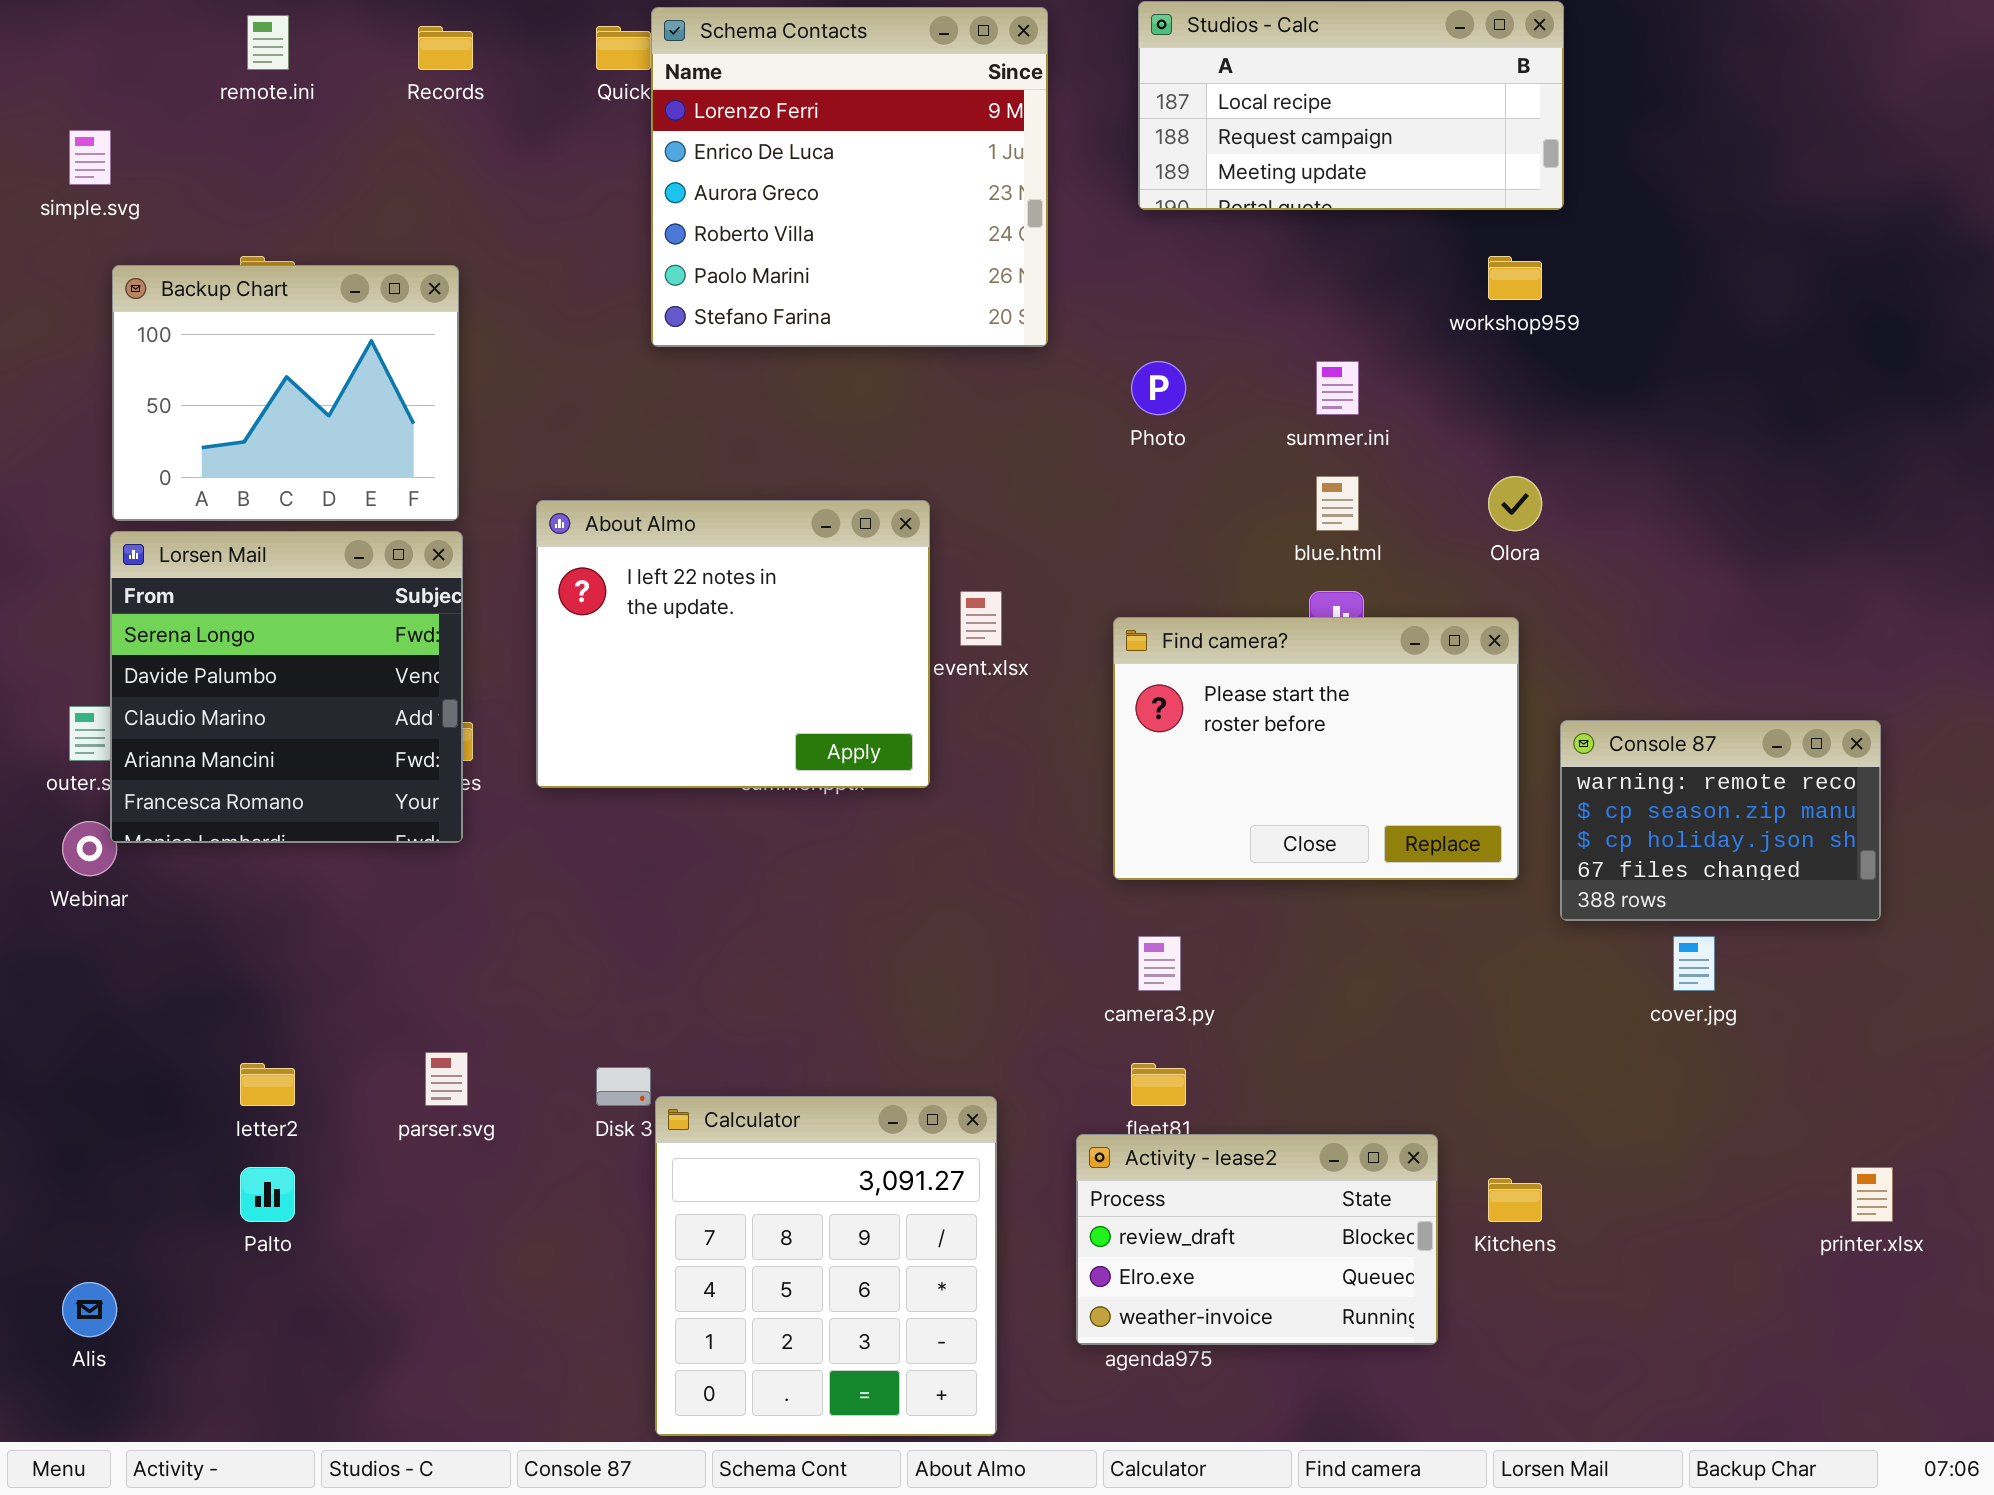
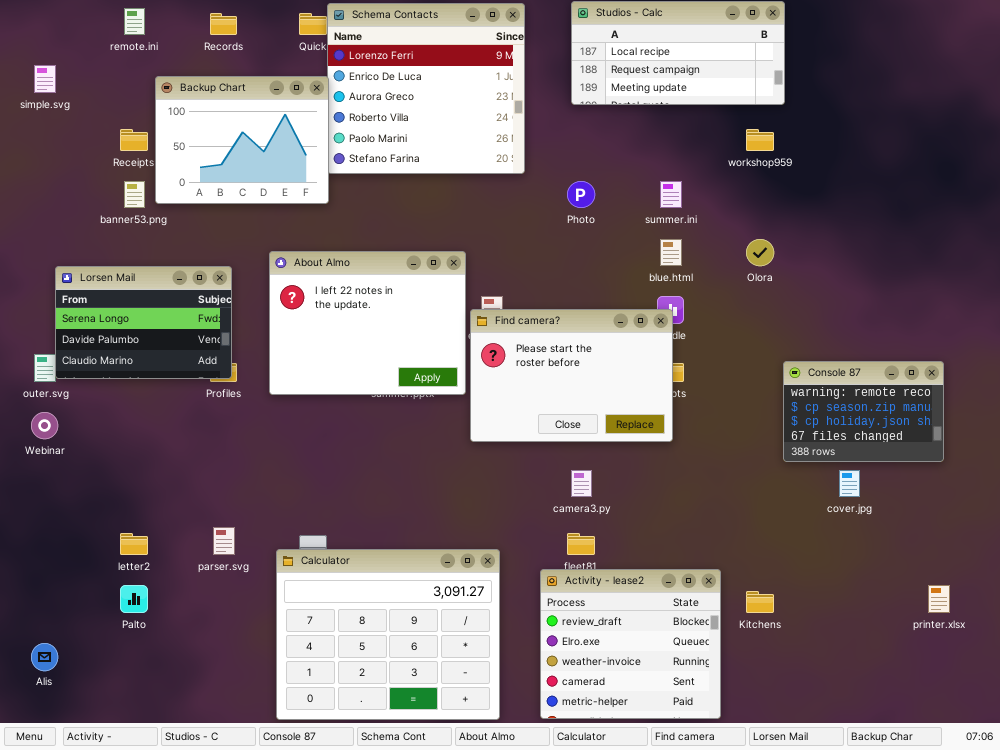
Backup Chart: [112,265,459,521] -> [155,76,329,204], moved
Lorsen Mail: [110,531,463,843] -> [55,266,232,379], resized
Find camera?: [1113,617,1519,880] -> [470,309,673,442], moved
Calculator: [655,1096,997,1436] -> [276,549,500,720], resized
Activity - lease2: [1076,1134,1438,1345] -> [540,569,721,719], resized

